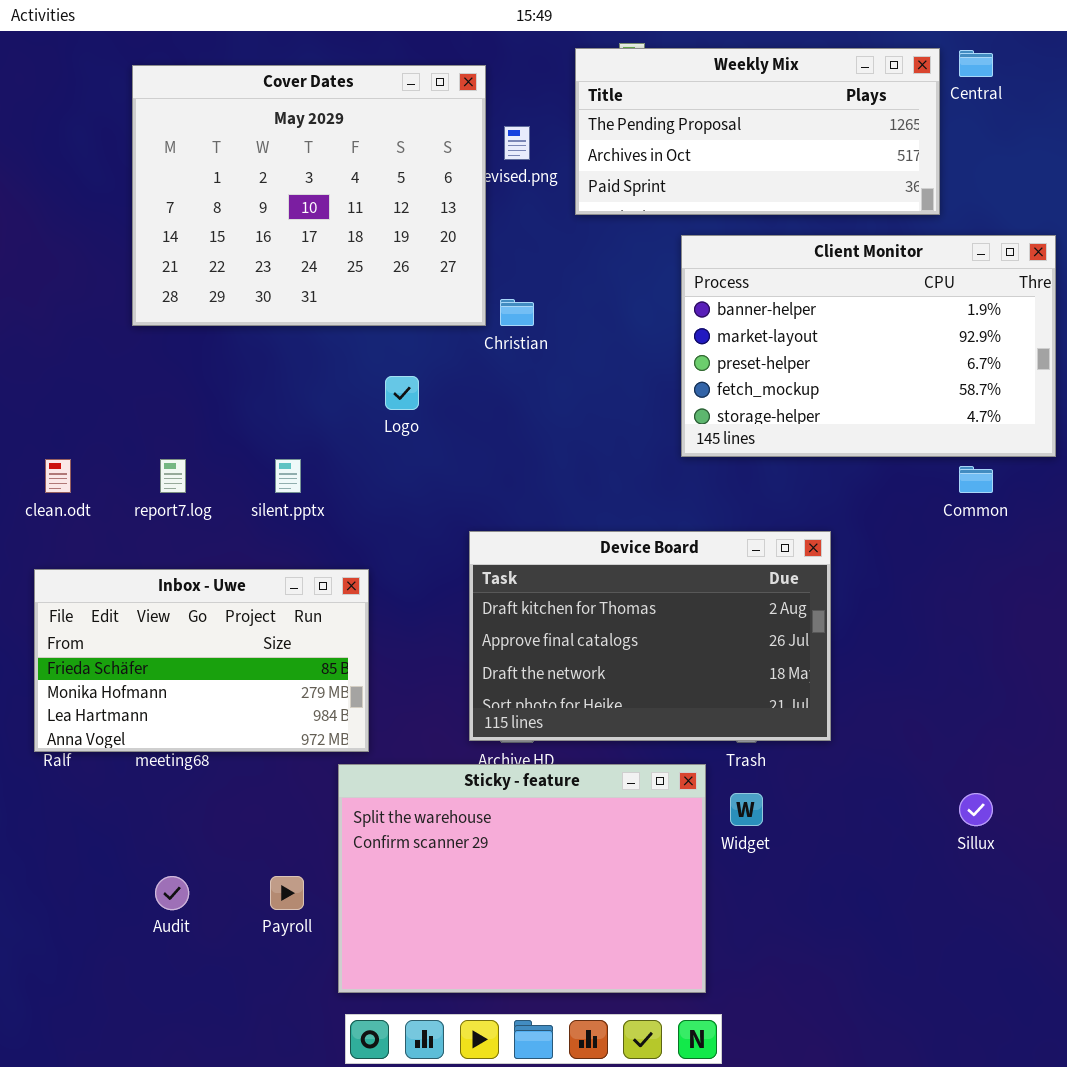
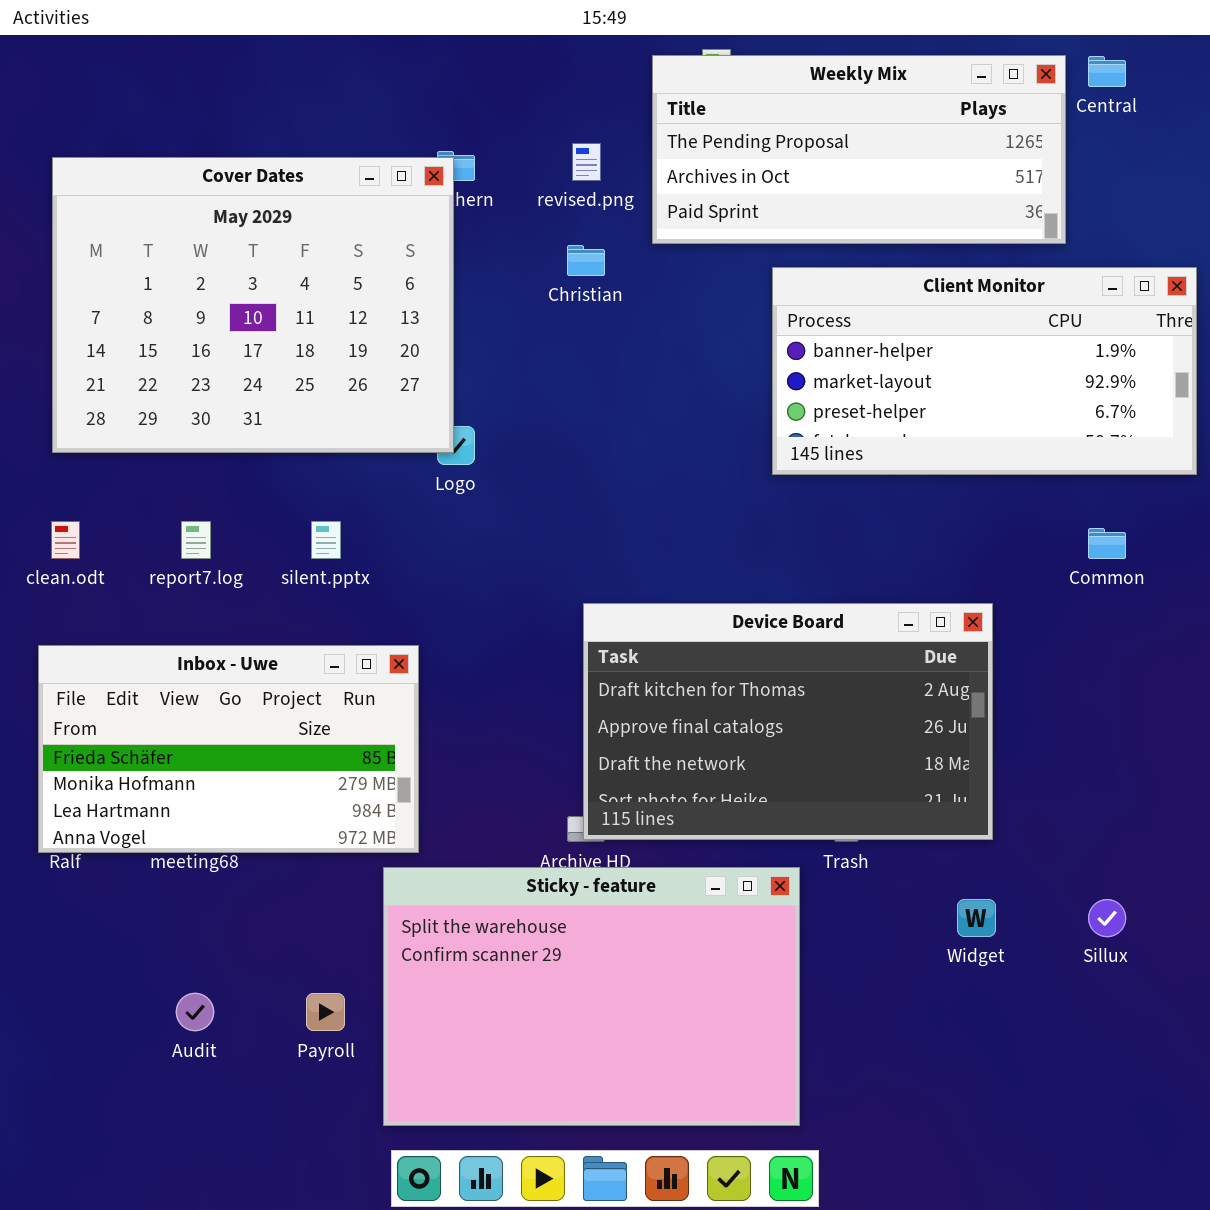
Cover Dates: [132,65,486,326] -> [52,157,454,453], moved
Client Monitor: [681,235,1056,457] -> [772,267,1197,475], resized
Christian: [500,299,534,326] -> [567,245,605,276], moved
Device Board: [469,531,831,741] -> [583,603,993,840], moved
Widget: [730,793,763,826] -> [957,899,996,937], moved

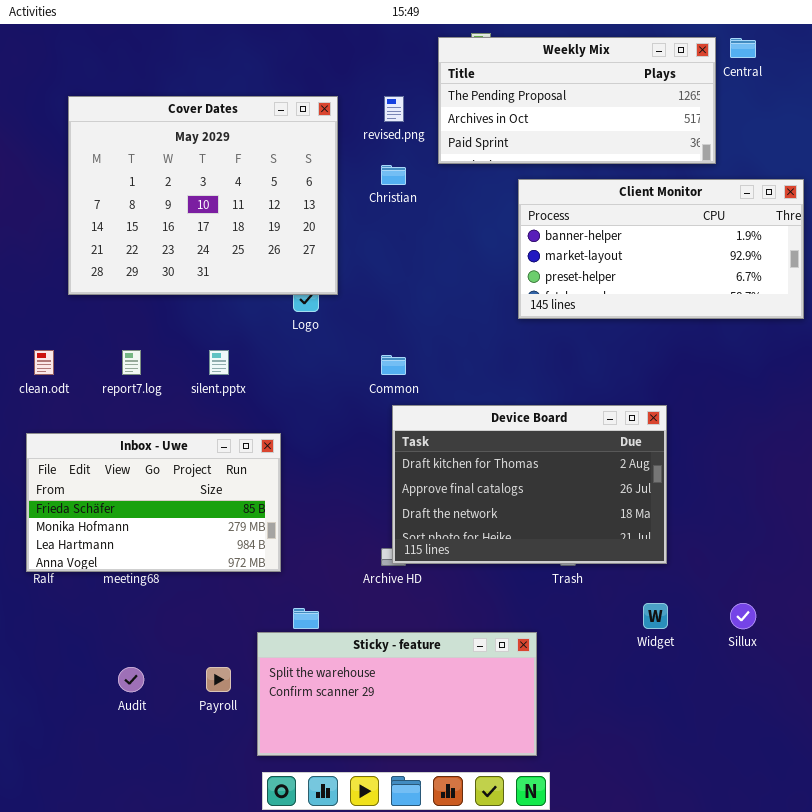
Cover Dates: [52,157,454,453] -> [68,96,338,295], moved
Common: [1088,528,1126,559] -> [381,355,406,375], moved
Sticky - feature: [383,867,800,1126] -> [257,632,537,756], resized

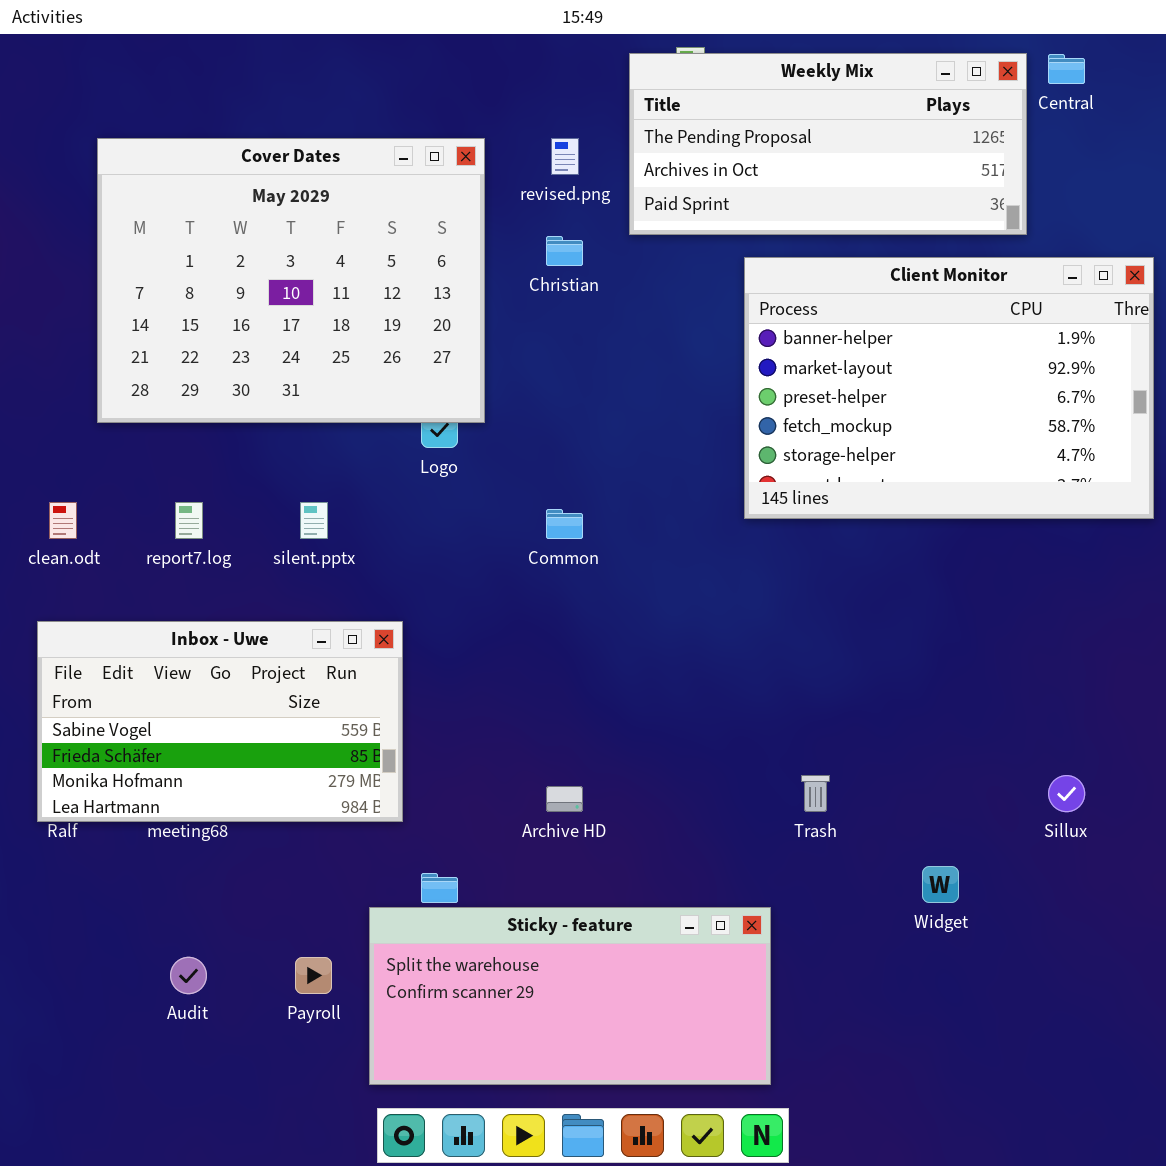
Client Monitor: [518,179,804,319] -> [744,257,1154,519], resized
Device Board: [392,405,667,564] -> none, closed
Inbox - Uwe: [26,433,281,572] -> [37,621,403,822], scrolled up 1 row
Sillux: [730,603,756,629] -> [1048,775,1085,812], moved

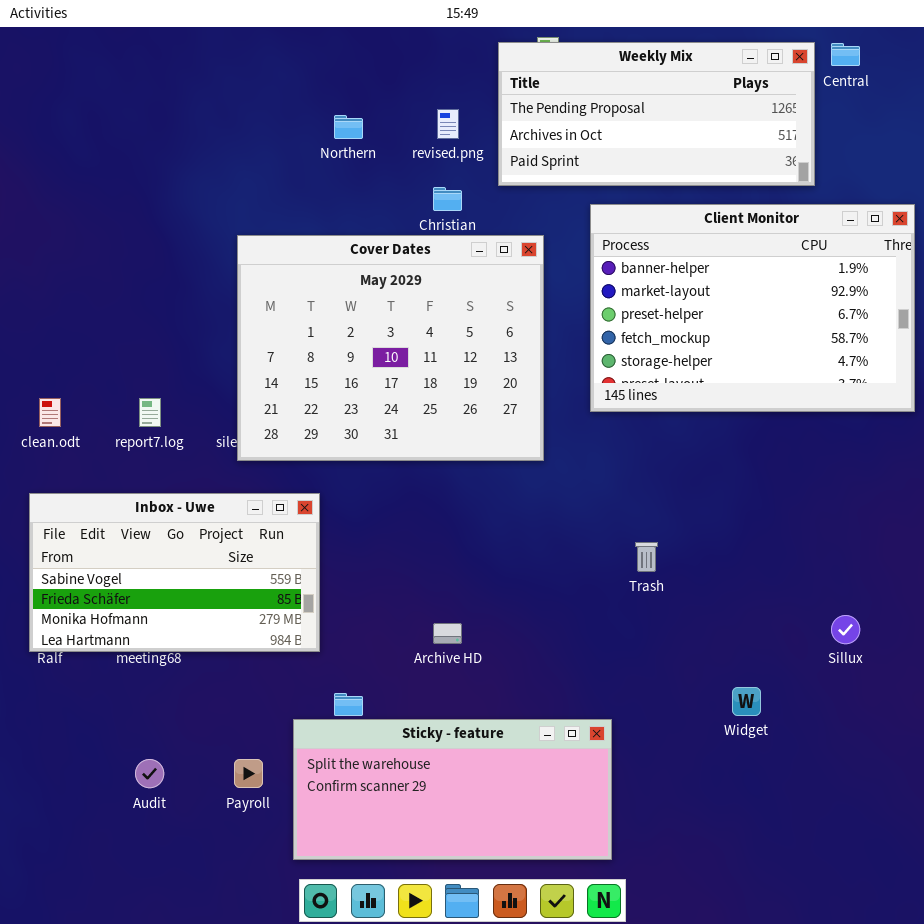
Cover Dates: [97,138,485,423] -> [237,235,544,461], moved
Trash: [801,775,830,812] -> [635,542,658,572], moved

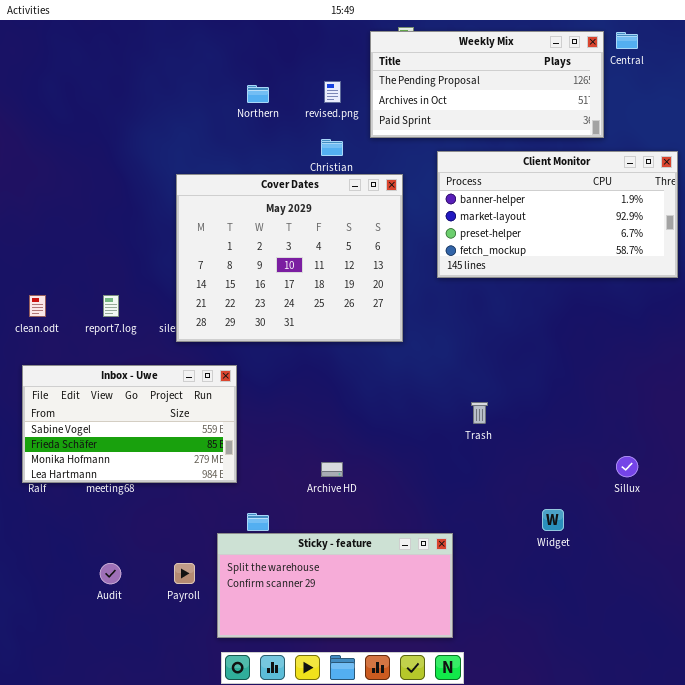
Client Monitor: [590,204,915,412] -> [437,151,678,278], resized

